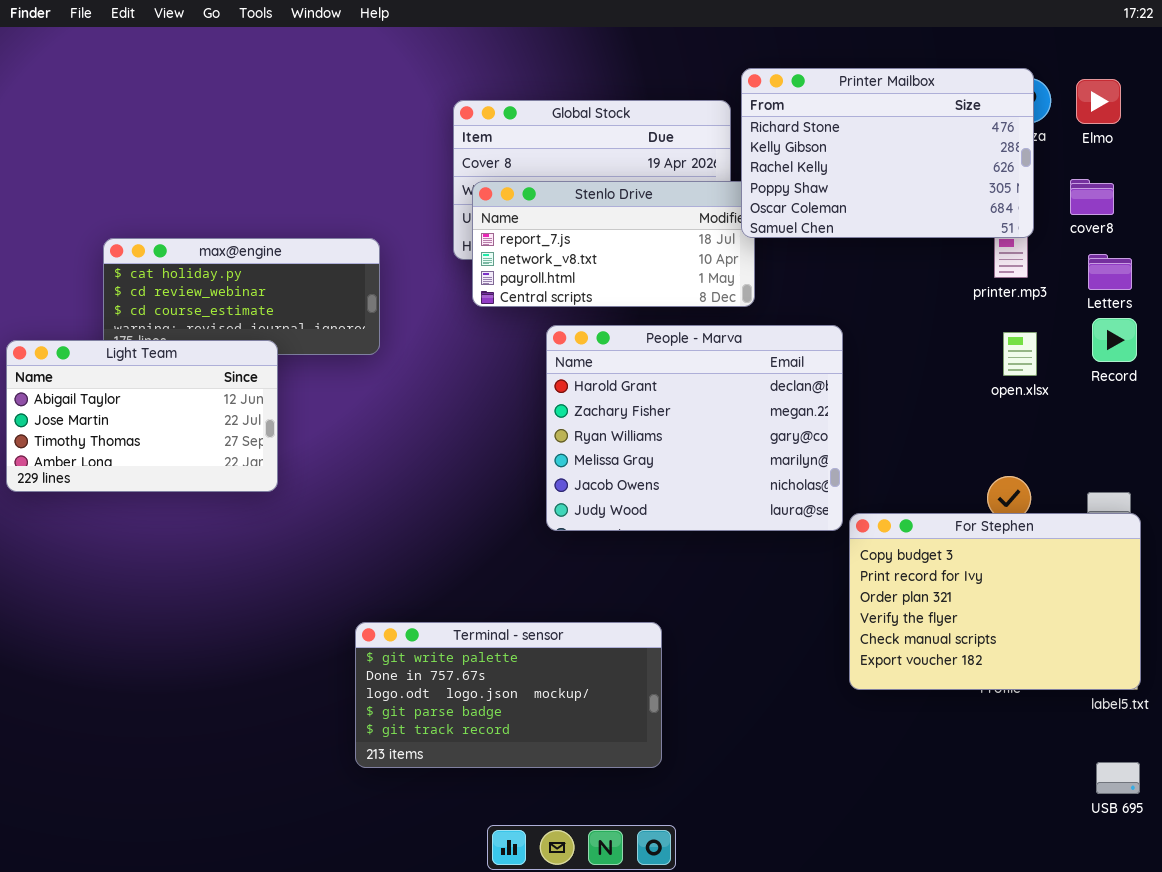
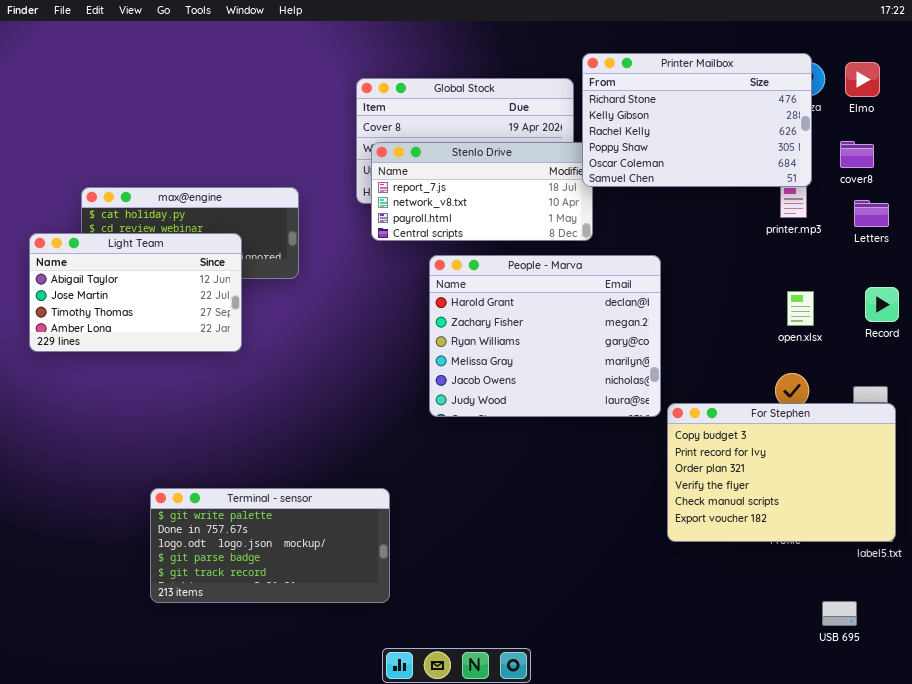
Record: [1092,318,1137,362] -> [865,287,899,322], moved
open.xlsx: [1003,332,1037,376] -> [787,291,814,326], moved
Light Team: [6,340,278,492] -> [29,233,242,352], moved
Terminal - sensor: [355,622,662,768] -> [150,488,390,603], moved
USB 695: [1096,762,1140,794] -> [822,601,857,626], moved

